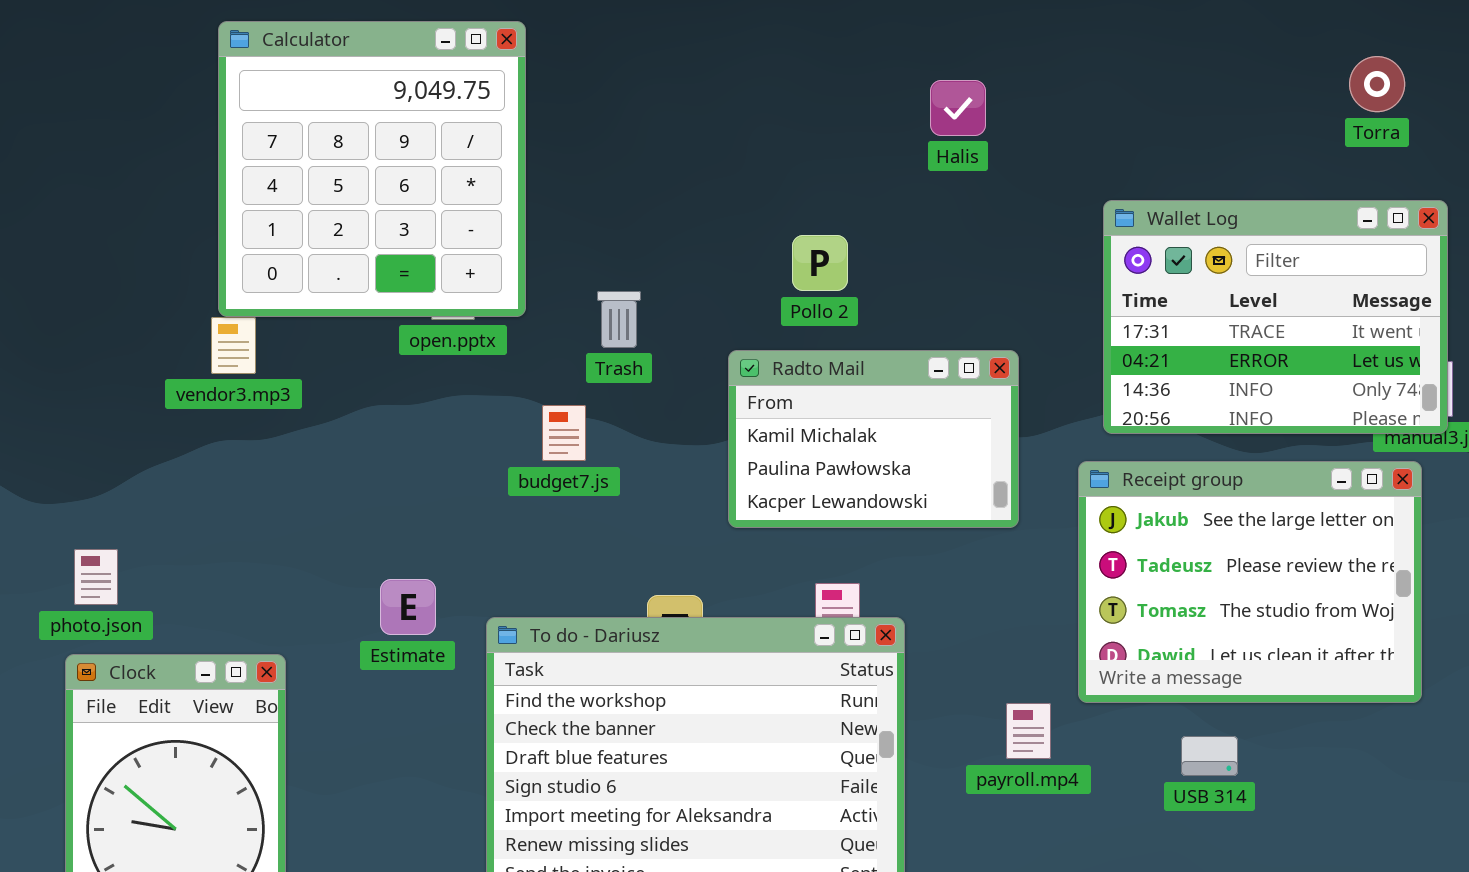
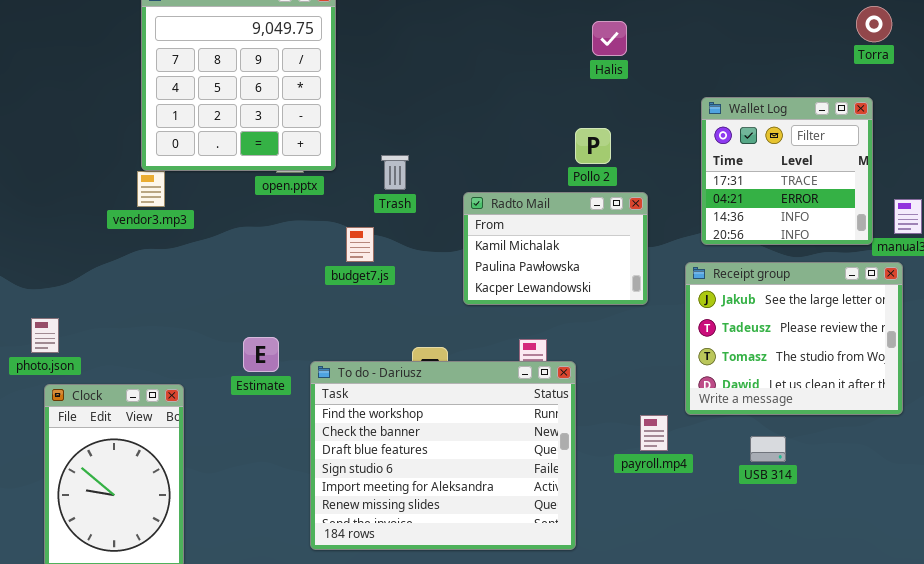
Wallet Log: [1103,200,1448,434] -> [701,97,873,245], resized
Pollo 2: [792,235,848,291] -> [575,128,611,164], moved
photo.json: [74,549,118,605] -> [31,318,59,353], moved

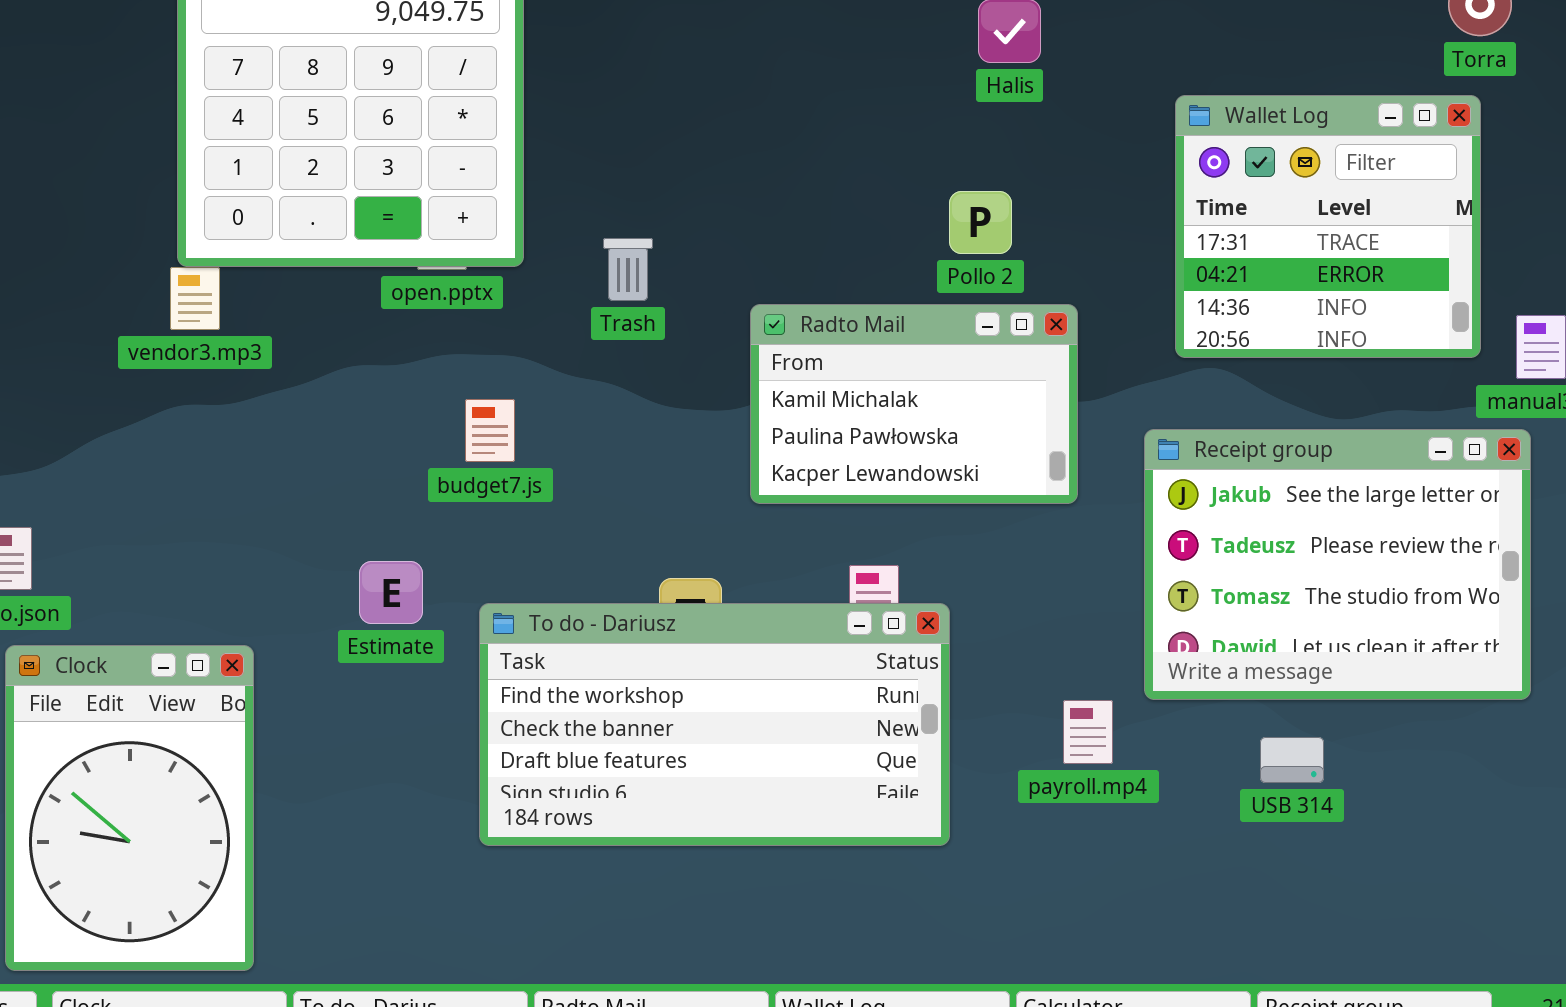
Wallet Log: [701,97,873,245] -> [1175,95,1481,358], moved
budget7.js: [346,227,374,262] -> [465,399,515,462], moved
To do - Dariusz: [310,361,576,550] -> [479,603,950,846], resized

